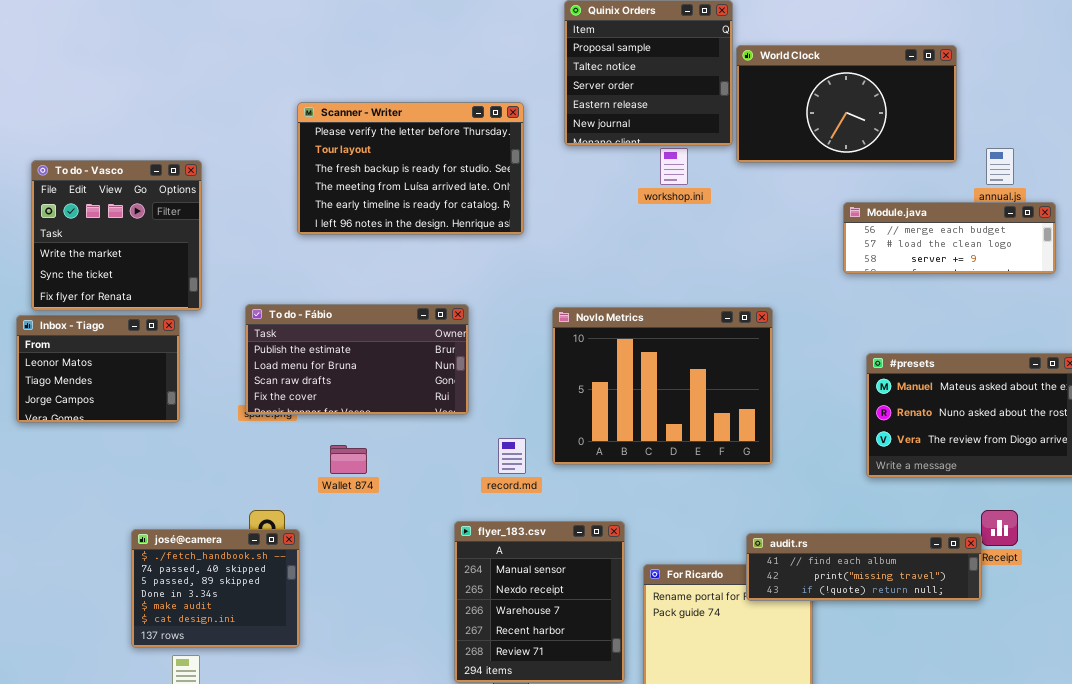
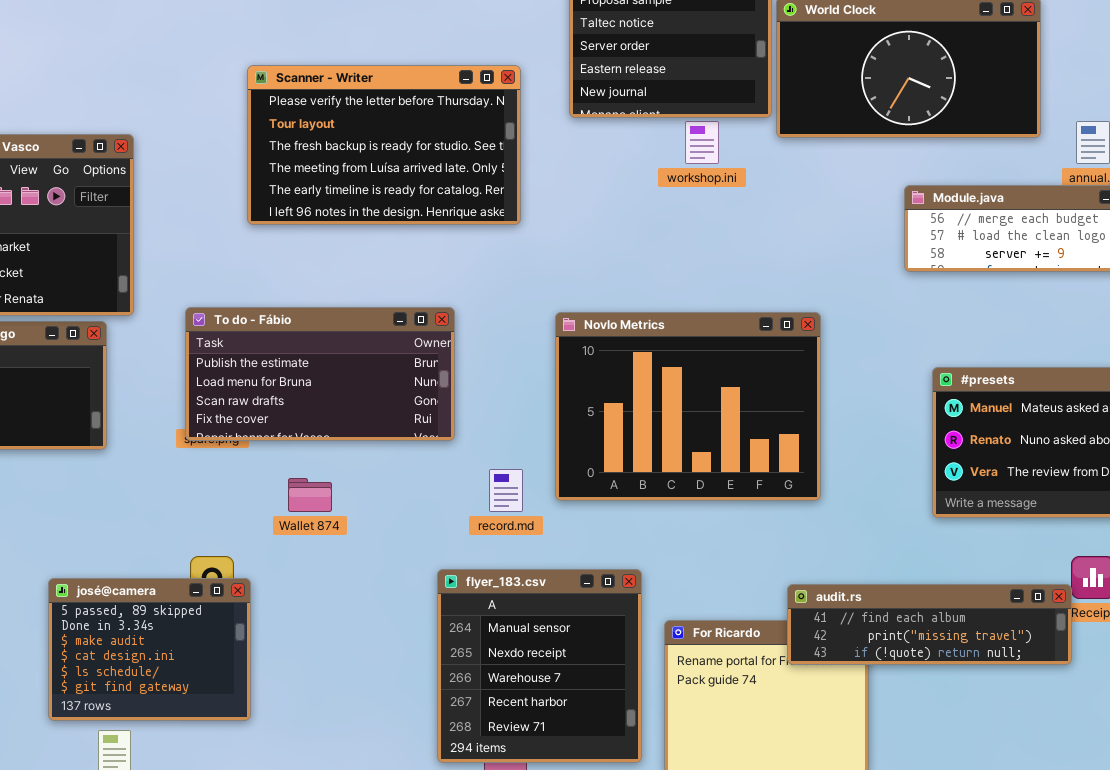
josé@camera: [131,529,300,648] -> [48,578,251,721], scrolled down 2 rows

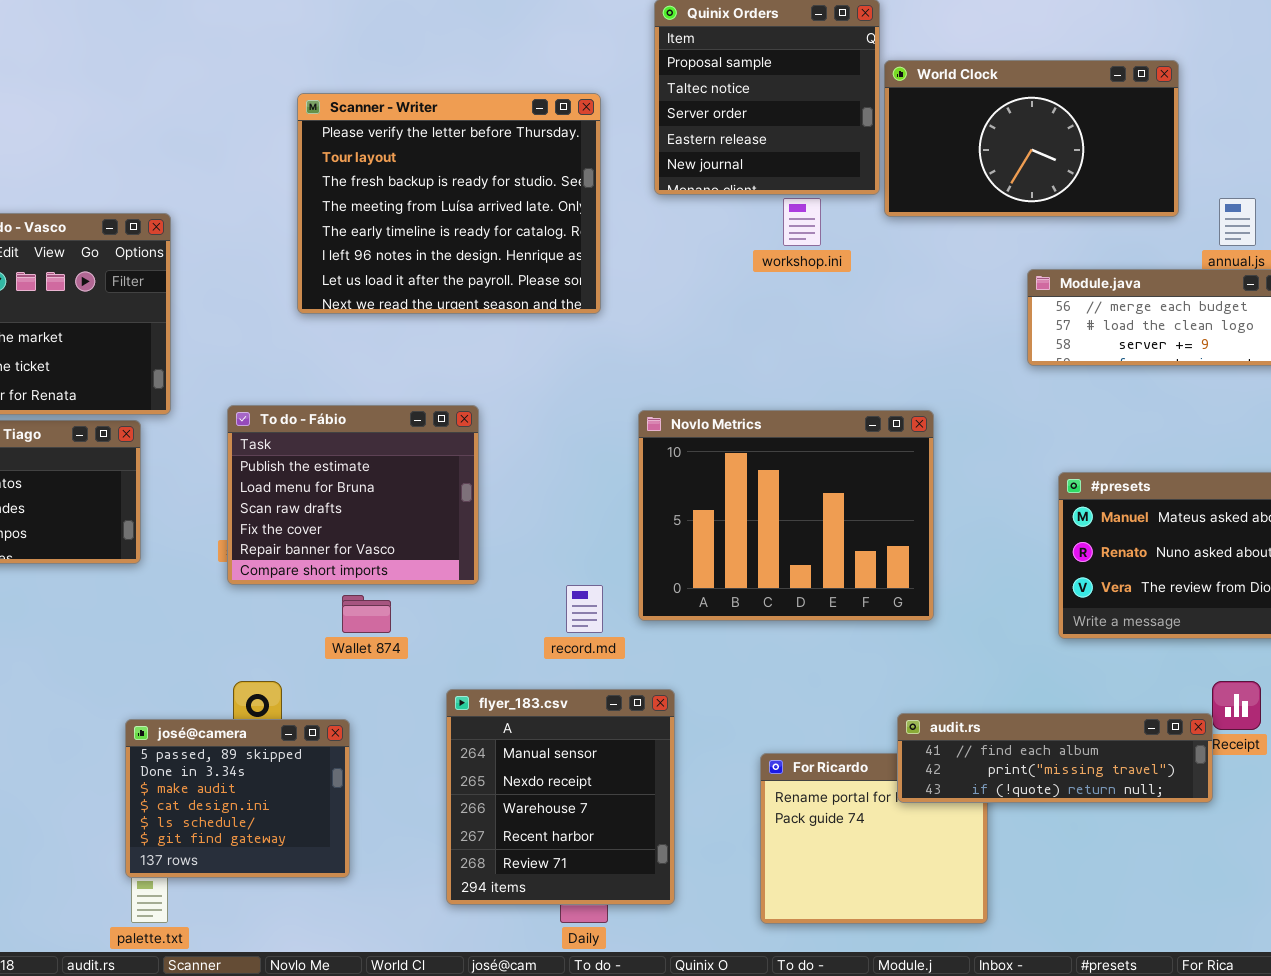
Scanner - Writer: [247,65,521,225] -> [297,93,601,314], resized
To do - Fábio: [185,307,455,441] -> [227,405,479,585], resized
flyer_183.csv: [437,569,642,763] -> [446,689,675,905], moved
josé@camera: [48,578,251,721] -> [125,719,350,878], moved

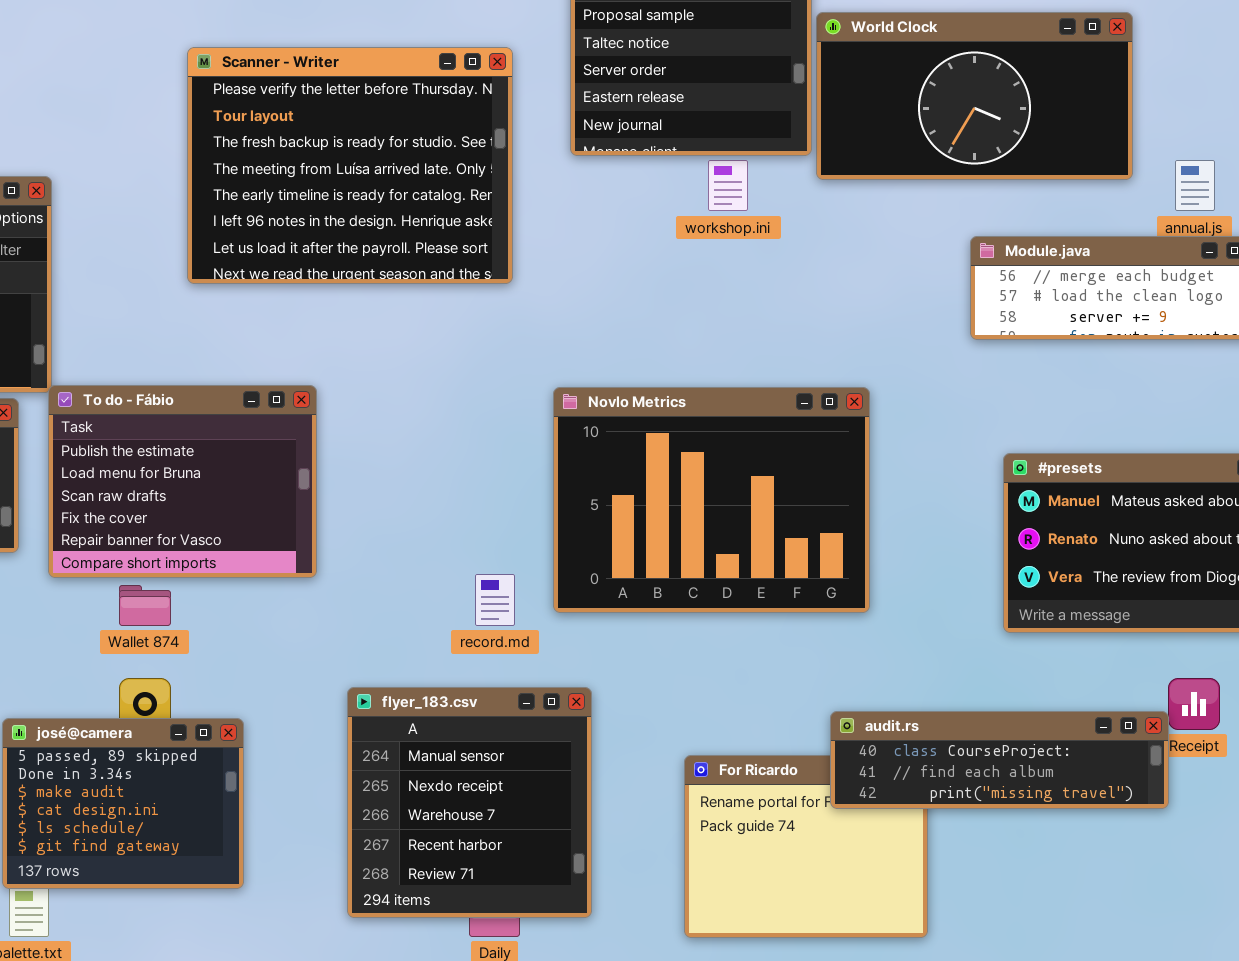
To do - Fábio: [227,405,479,585] -> [48,385,317,578], moved
Wallet 874: [342,595,391,633] -> [119,585,171,626], moved
audit.rs: [897,713,1213,803] -> [830,711,1169,809], scrolled up 1 row

